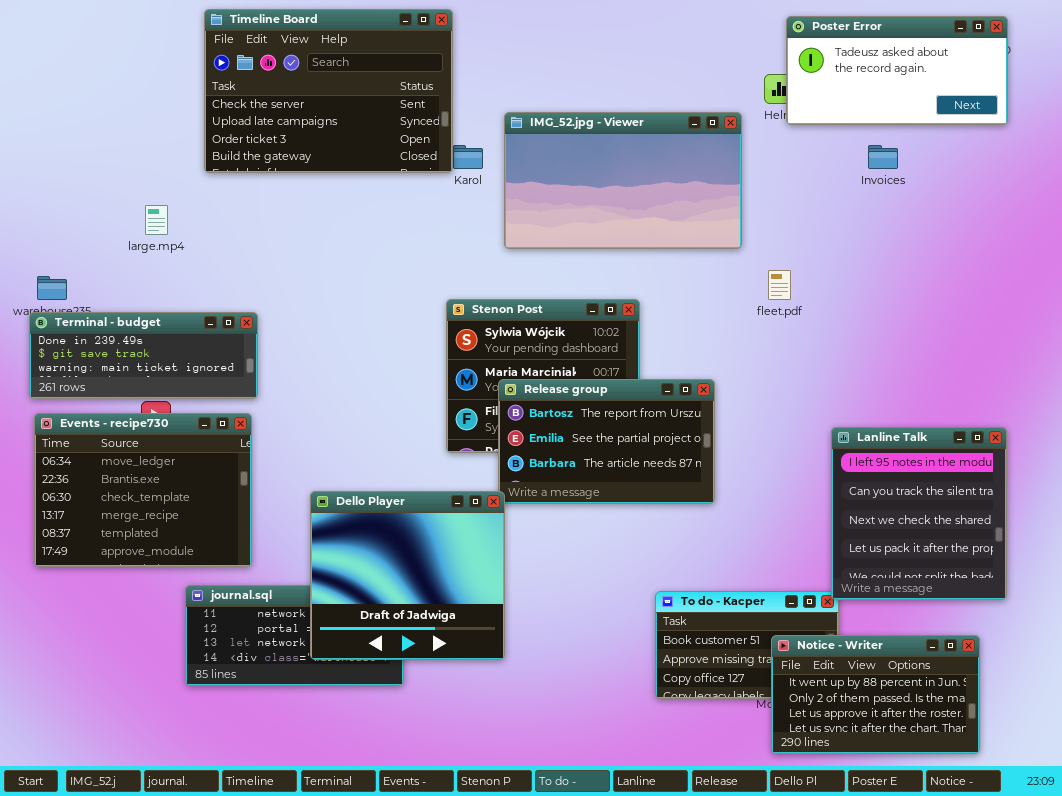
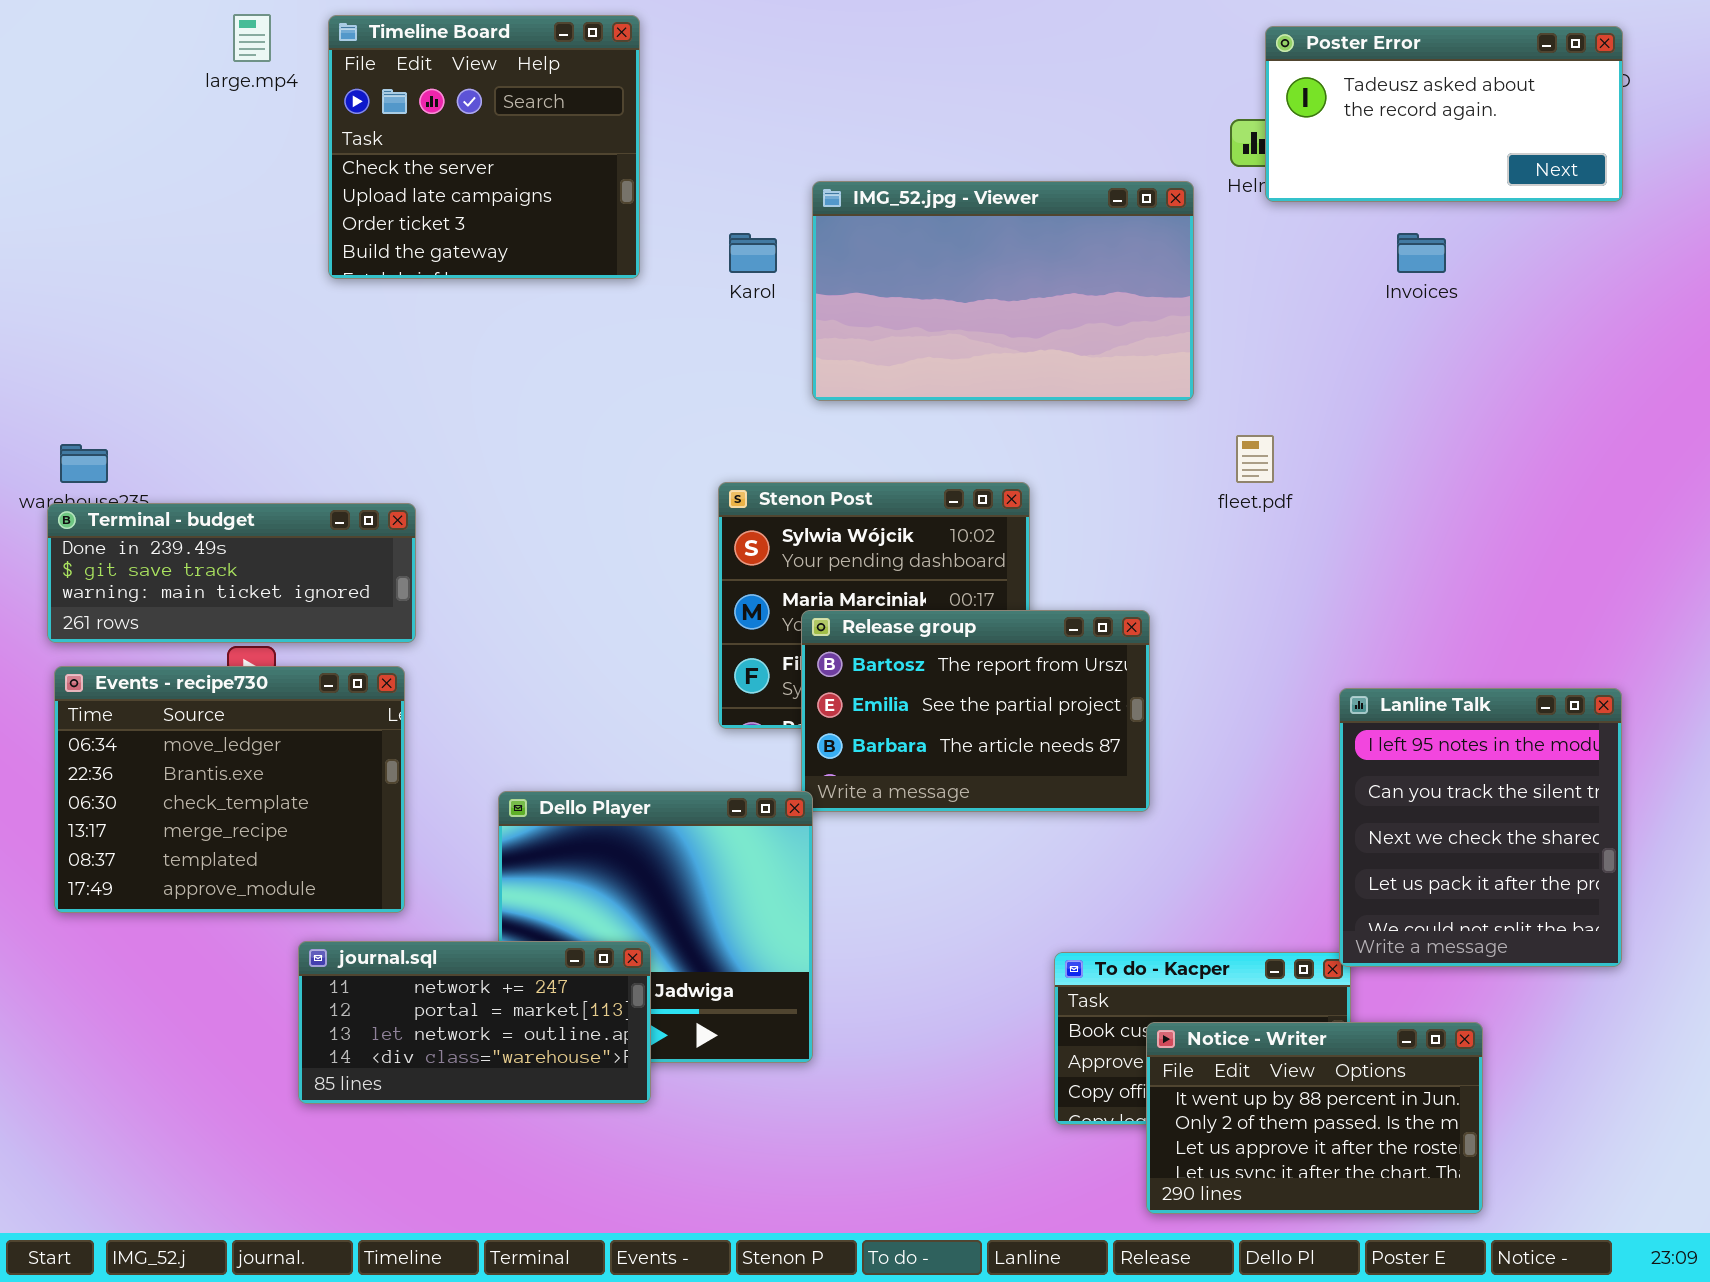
Timeline Board: [204,9,453,173] -> [328,15,640,279], resized
large.mp4: [145,205,168,235] -> [233,14,271,62], moved
journal.sql: [185,585,404,686] -> [298,941,651,1104], raised
Notice - Writer: [771,635,980,754] -> [1146,1022,1483,1214], moved

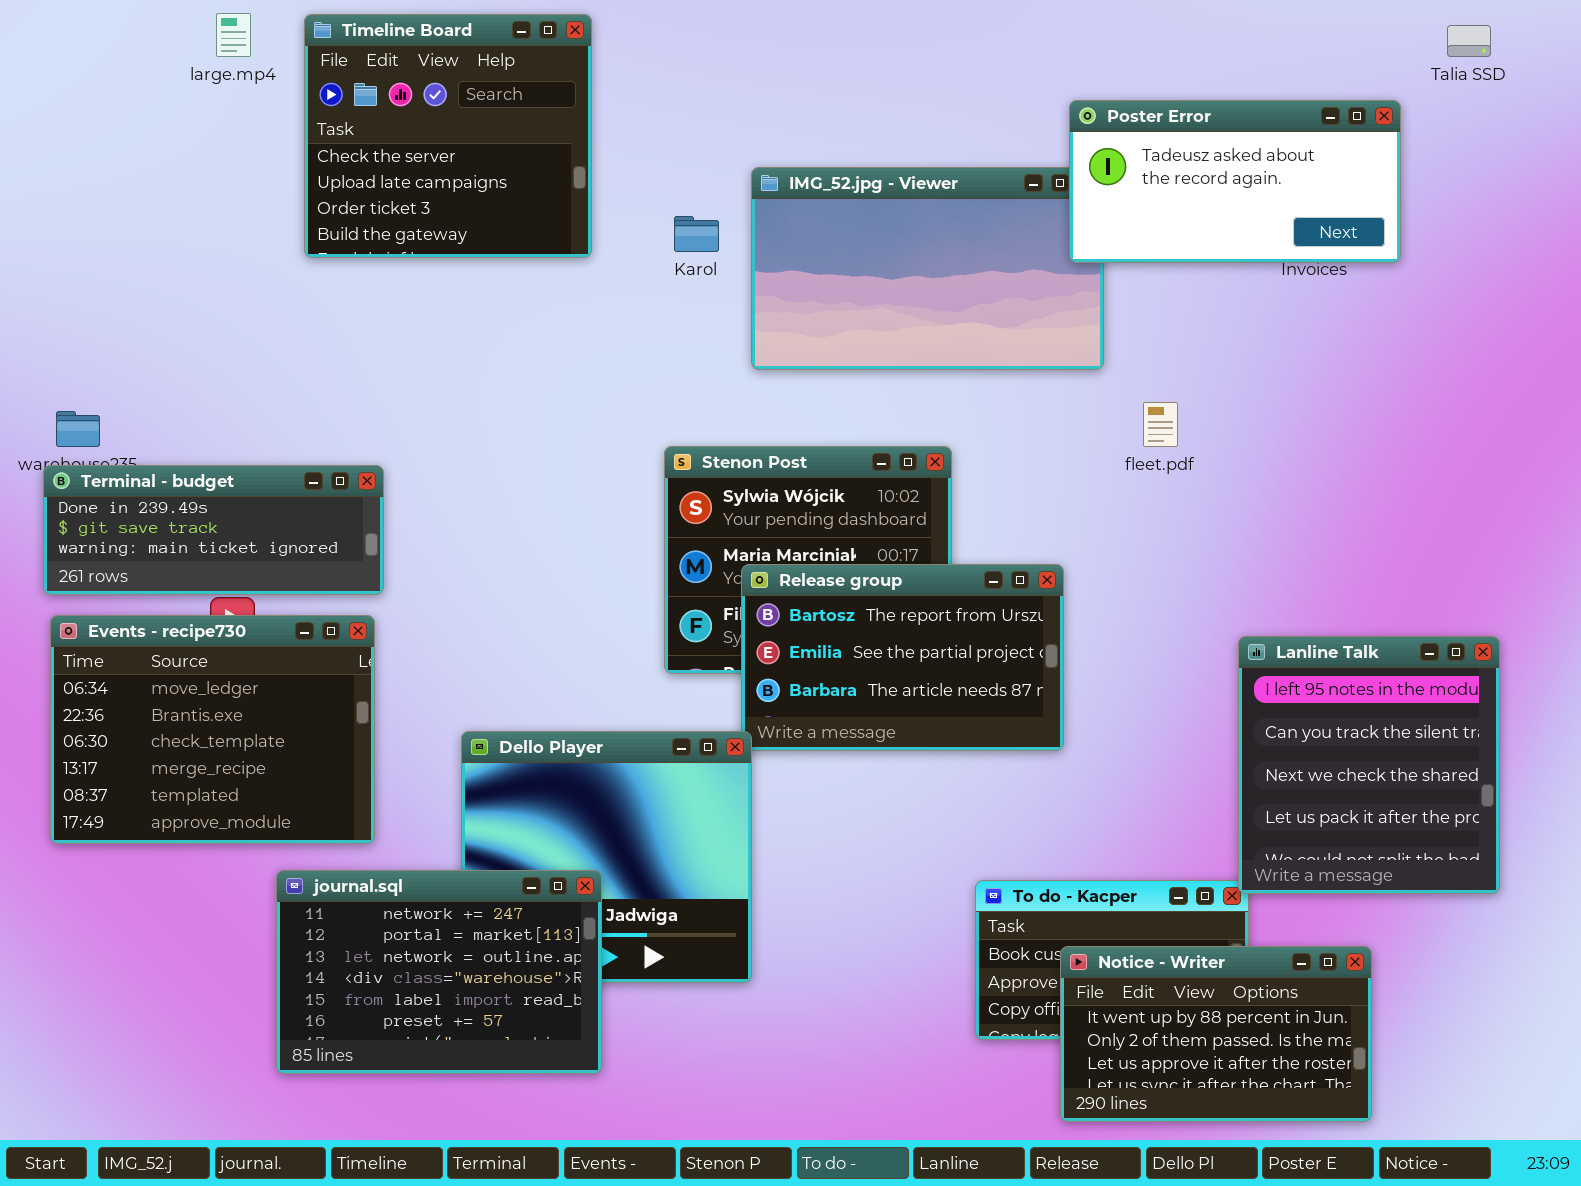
Poster Error: [1265,26,1623,202] -> [1069,100,1401,263], moved
journal.sql: [298,941,651,1104] -> [276,870,602,1074], resized

